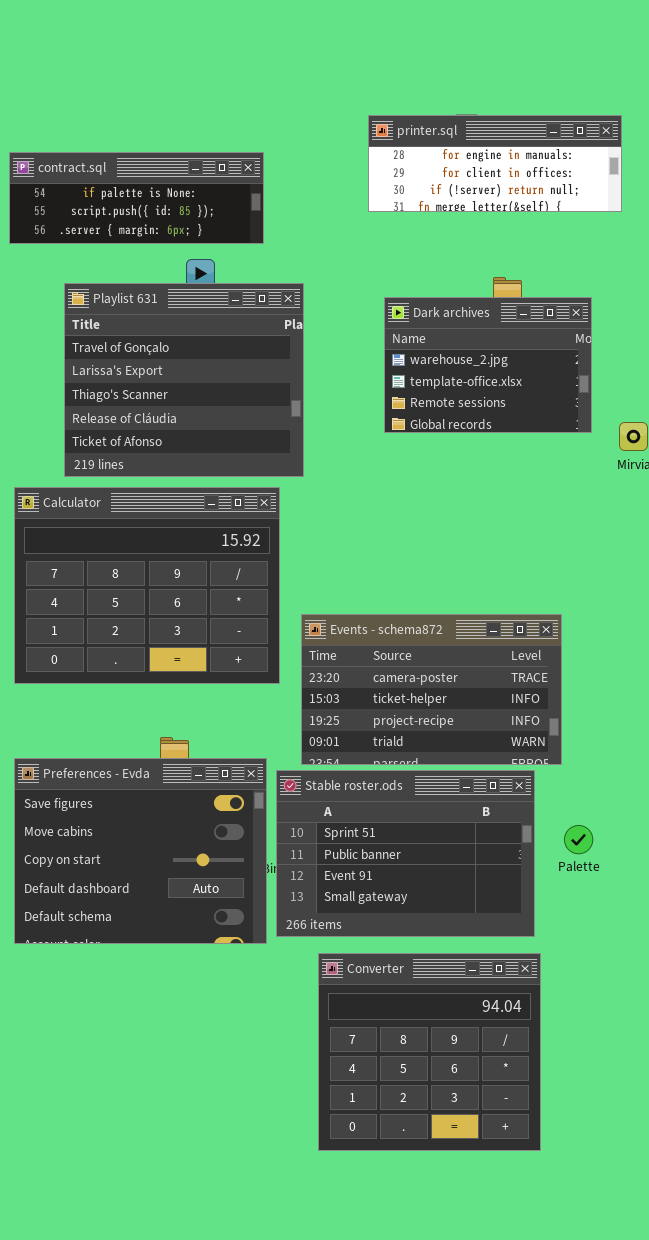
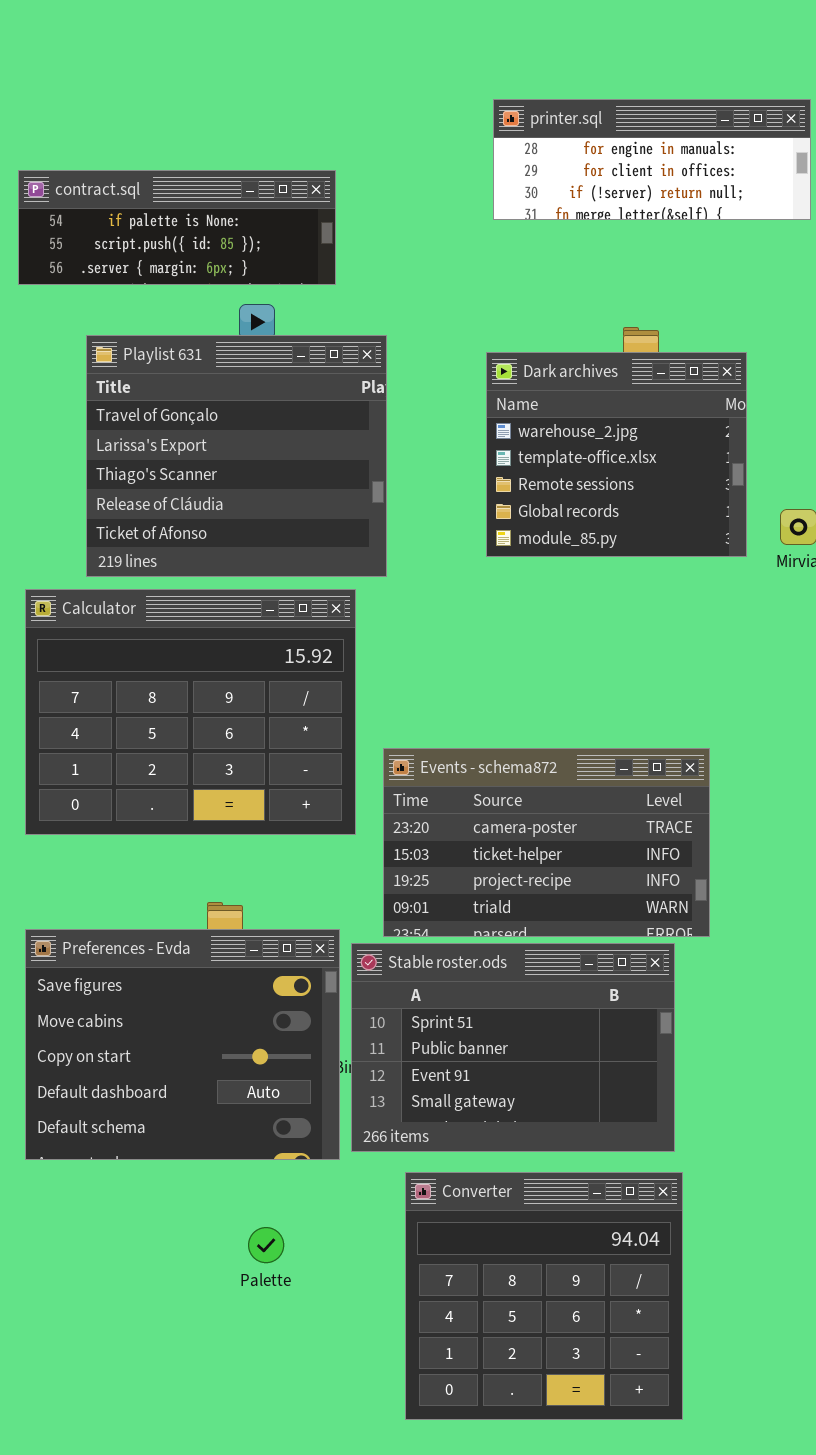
printer.sql: [368,115,622,212] -> [493,99,811,220], moved
Dark archives: [384,297,592,433] -> [486,352,747,557], resized
Palette: [564,825,593,854] -> [248,1227,284,1263], moved

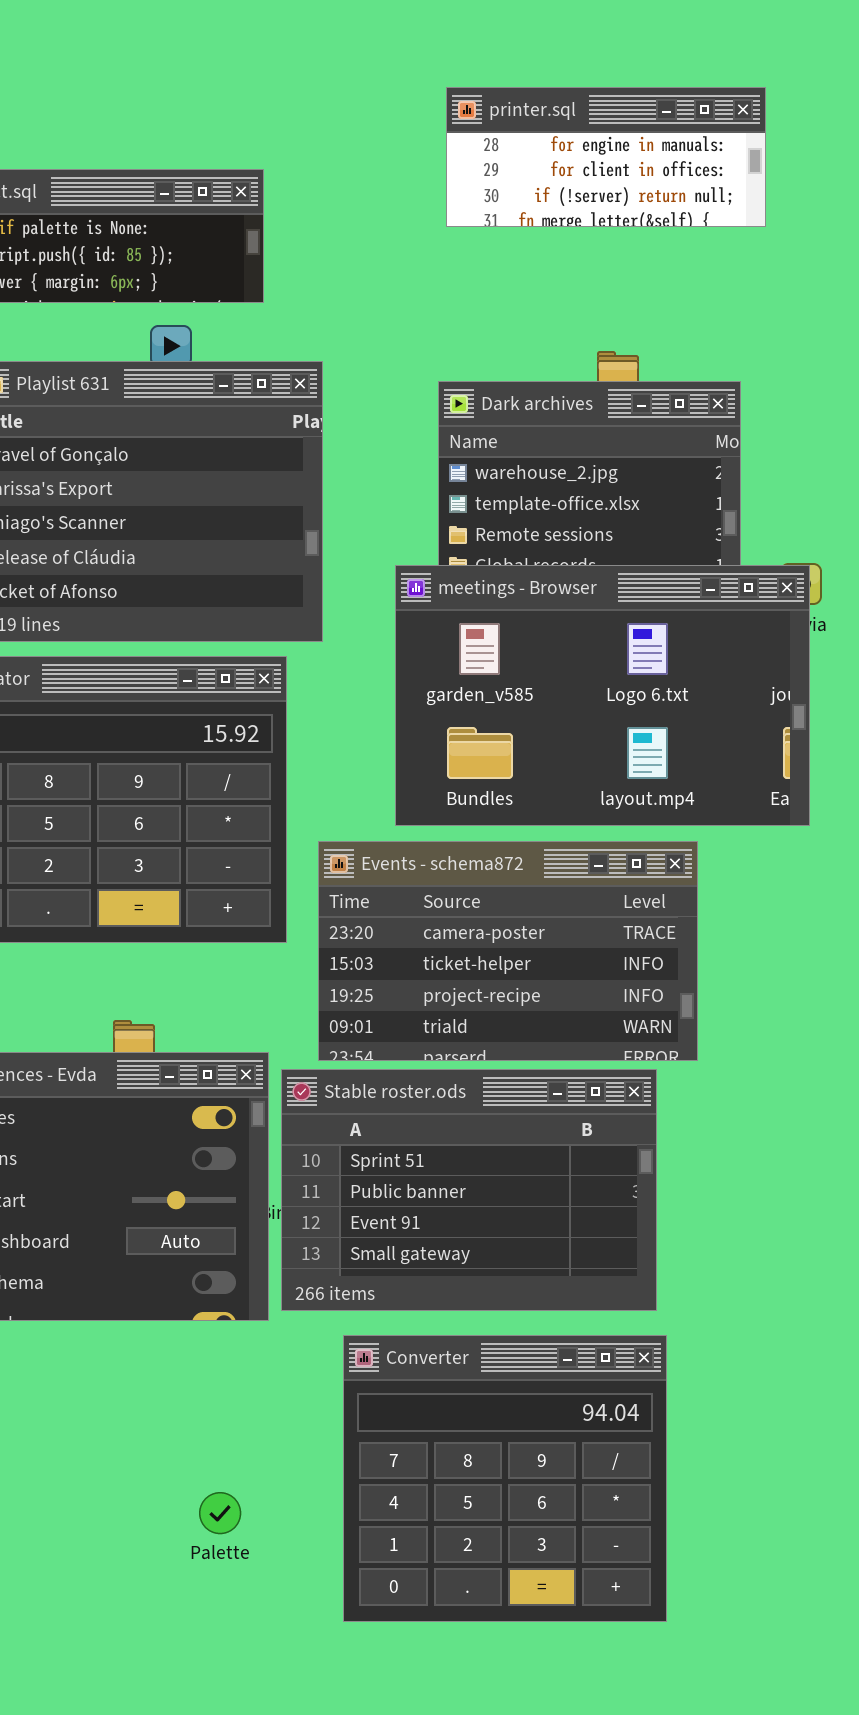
printer.sql: [493,99,811,220] -> [446,87,766,227], resized
meetings - Browser: none -> [395,565,810,826], opened
Palette: [248,1227,284,1263] -> [199,1492,241,1534], moved

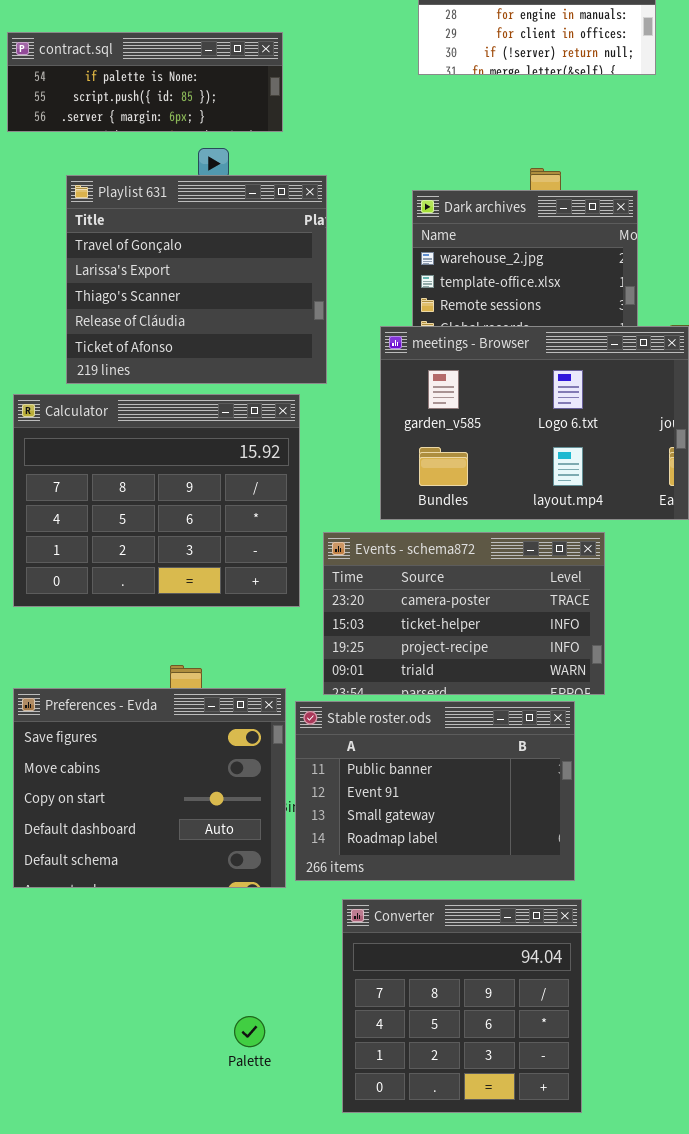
Stable roster.ods: [281,1069,657,1311] -> [295,701,575,881], scrolled down 1 row

